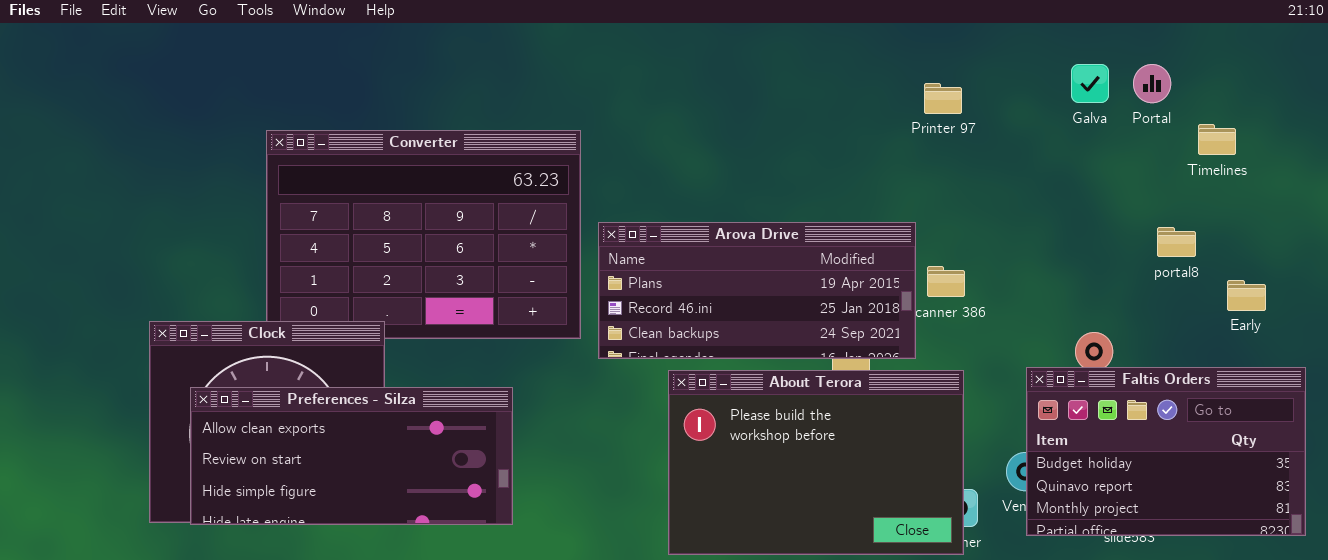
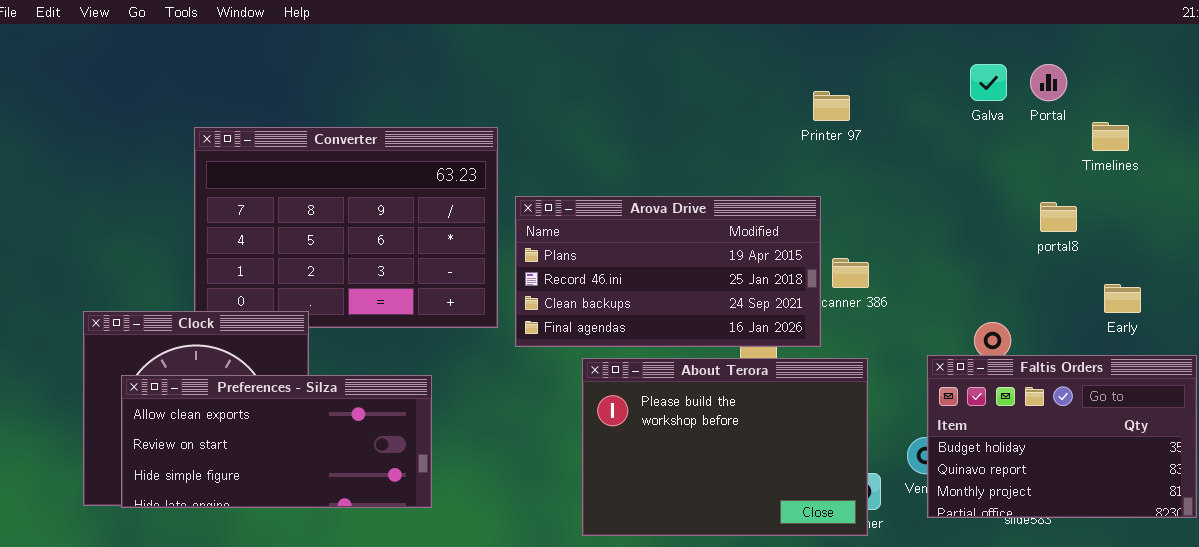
Printer 97: [924,83,962,114] -> [813,91,850,121], moved
Arova Drive: [598,222,916,359] -> [515,196,821,347], resized
portal8: [1157,227,1196,257] -> [1040,202,1077,232], moved
Early: [1227,280,1266,311] -> [1104,284,1141,313], moved

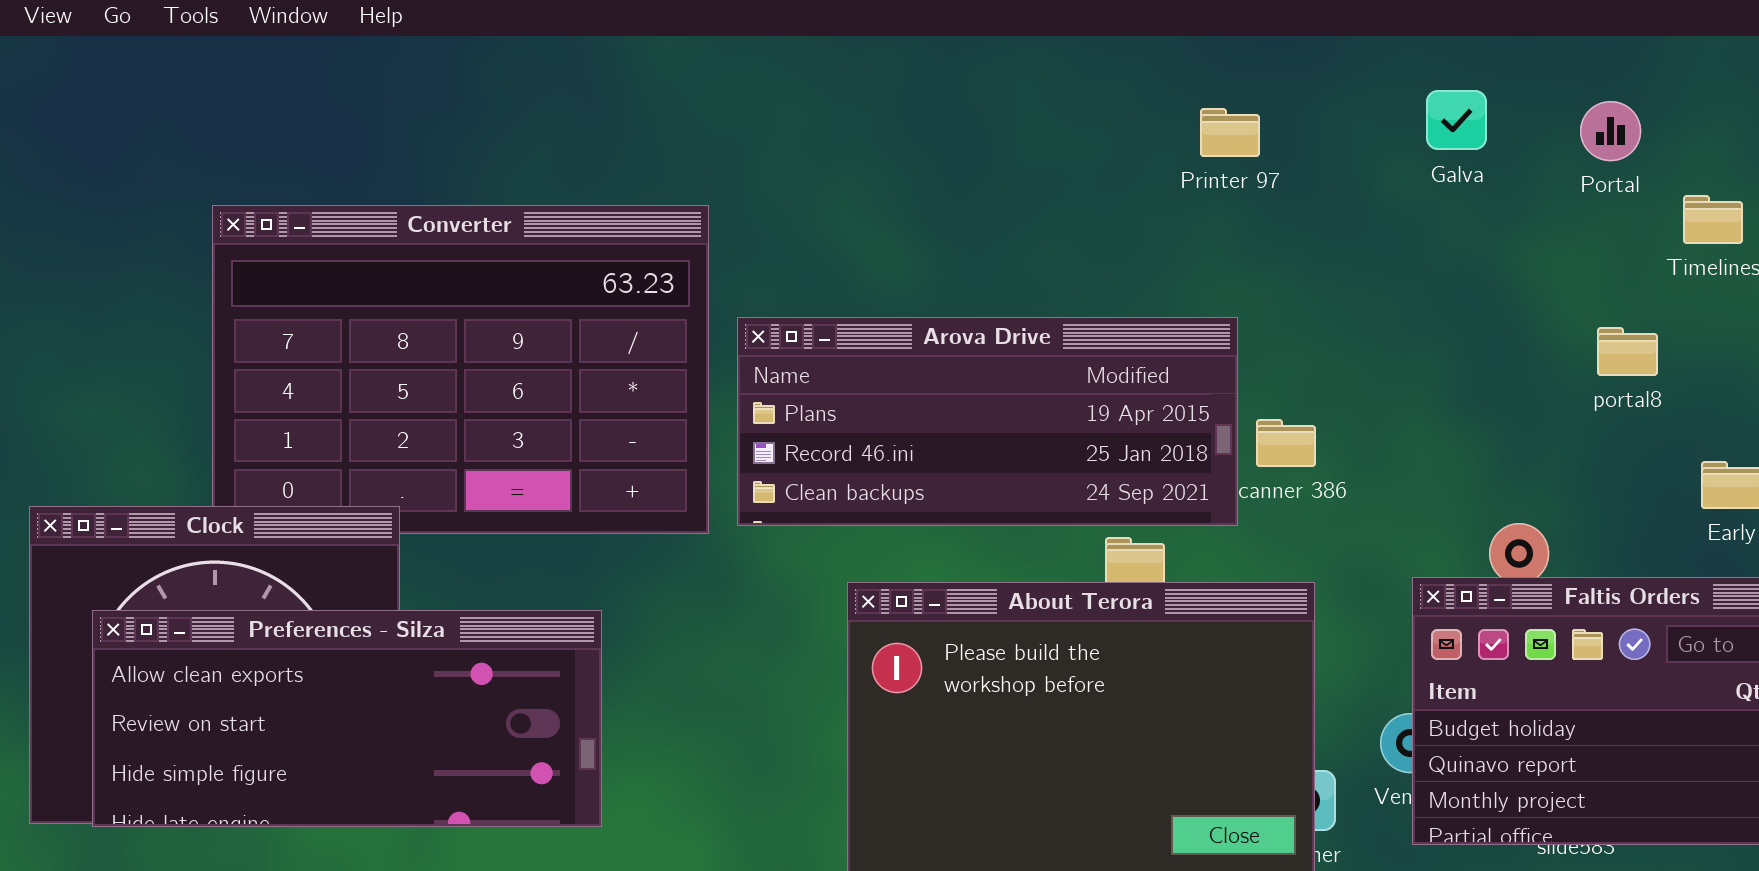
Galva: [970,64,1007,101] -> [1426,90,1487,150], moved
Printer 97: [813,91,850,121] -> [1200,108,1260,157], moved
Arova Drive: [515,196,821,347] -> [737,317,1238,526], resized

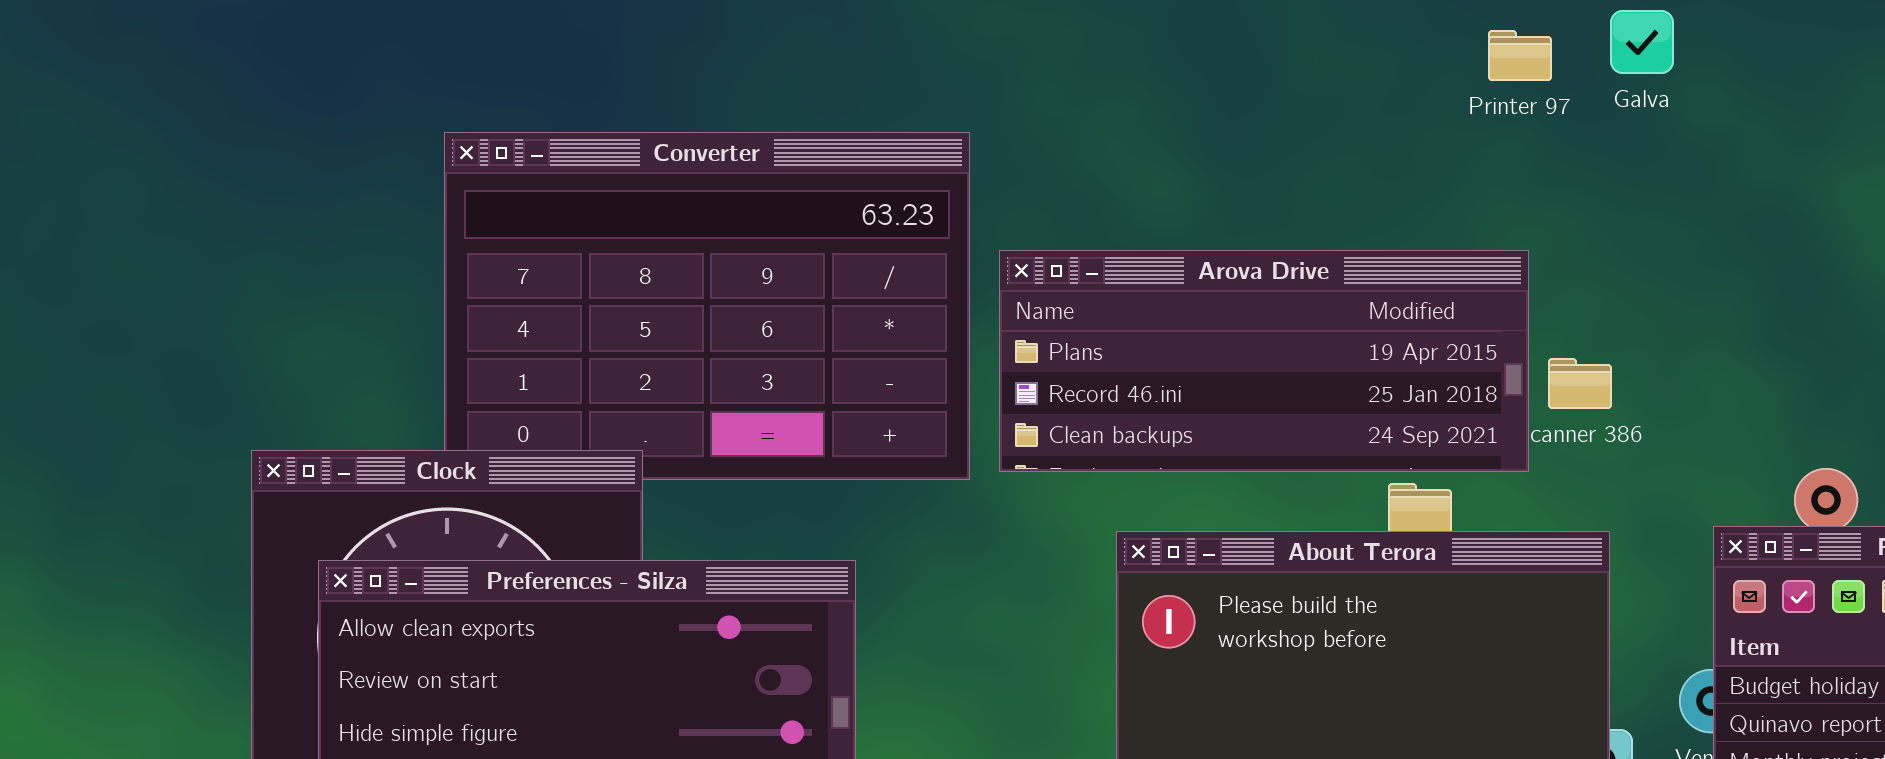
Galva: [1426,90,1487,150] -> [1610,10,1674,74], moved

